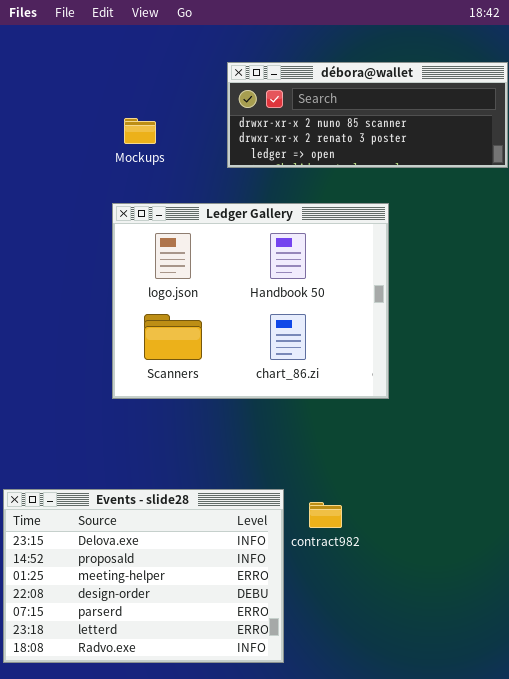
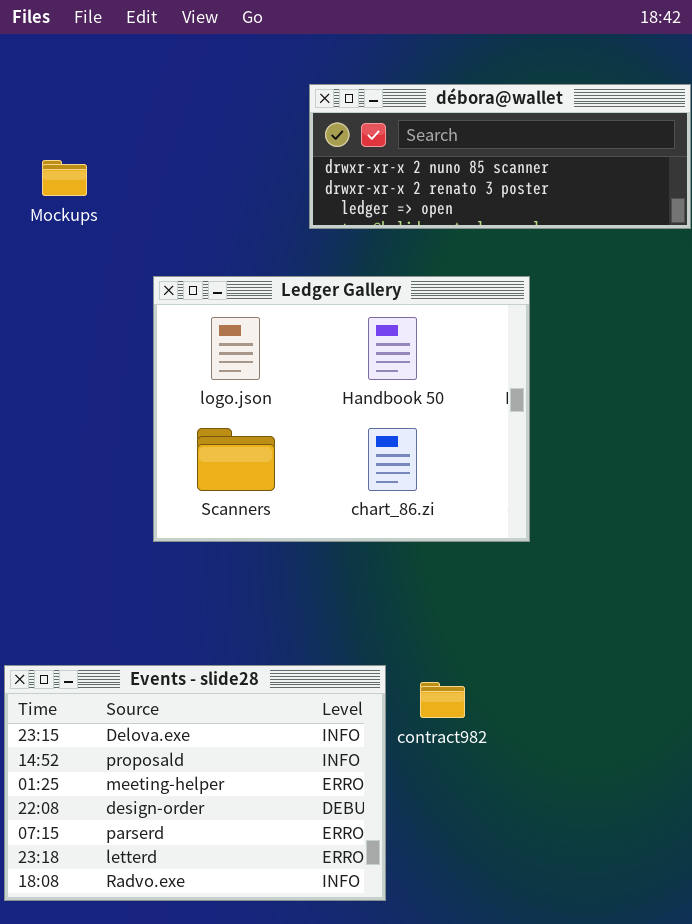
Mockups: [124,118,156,144] -> [42,160,87,196], moved

